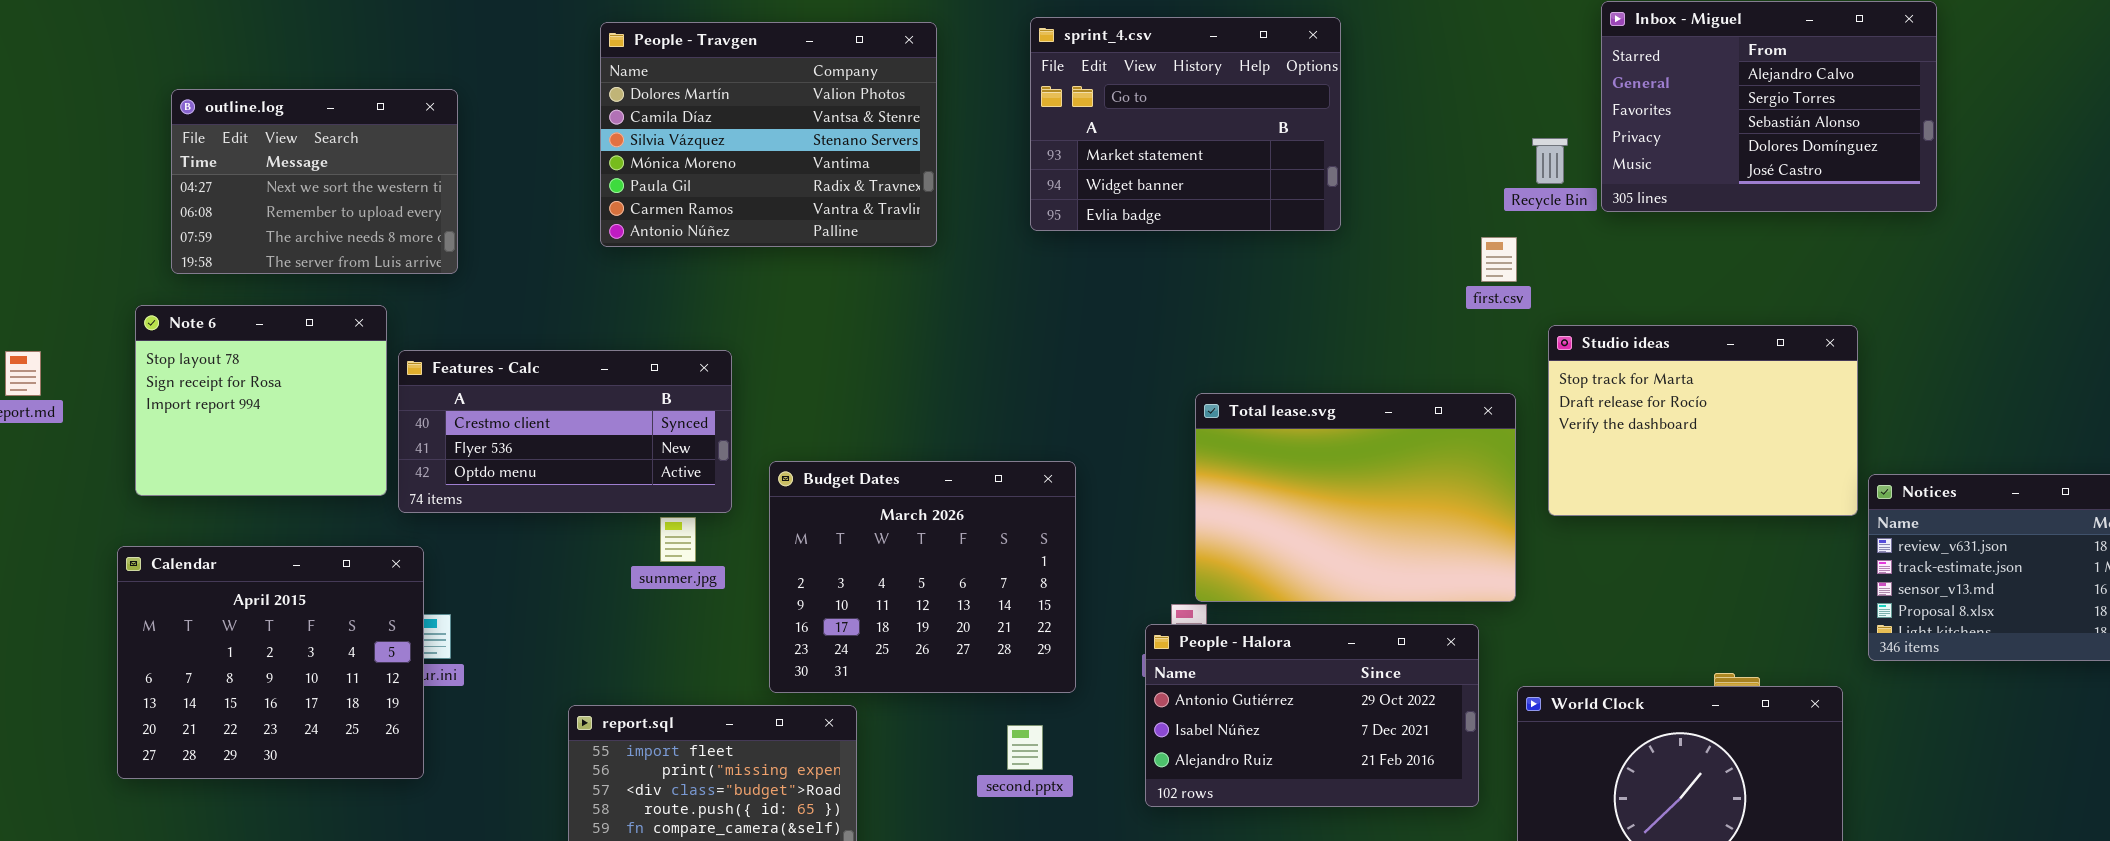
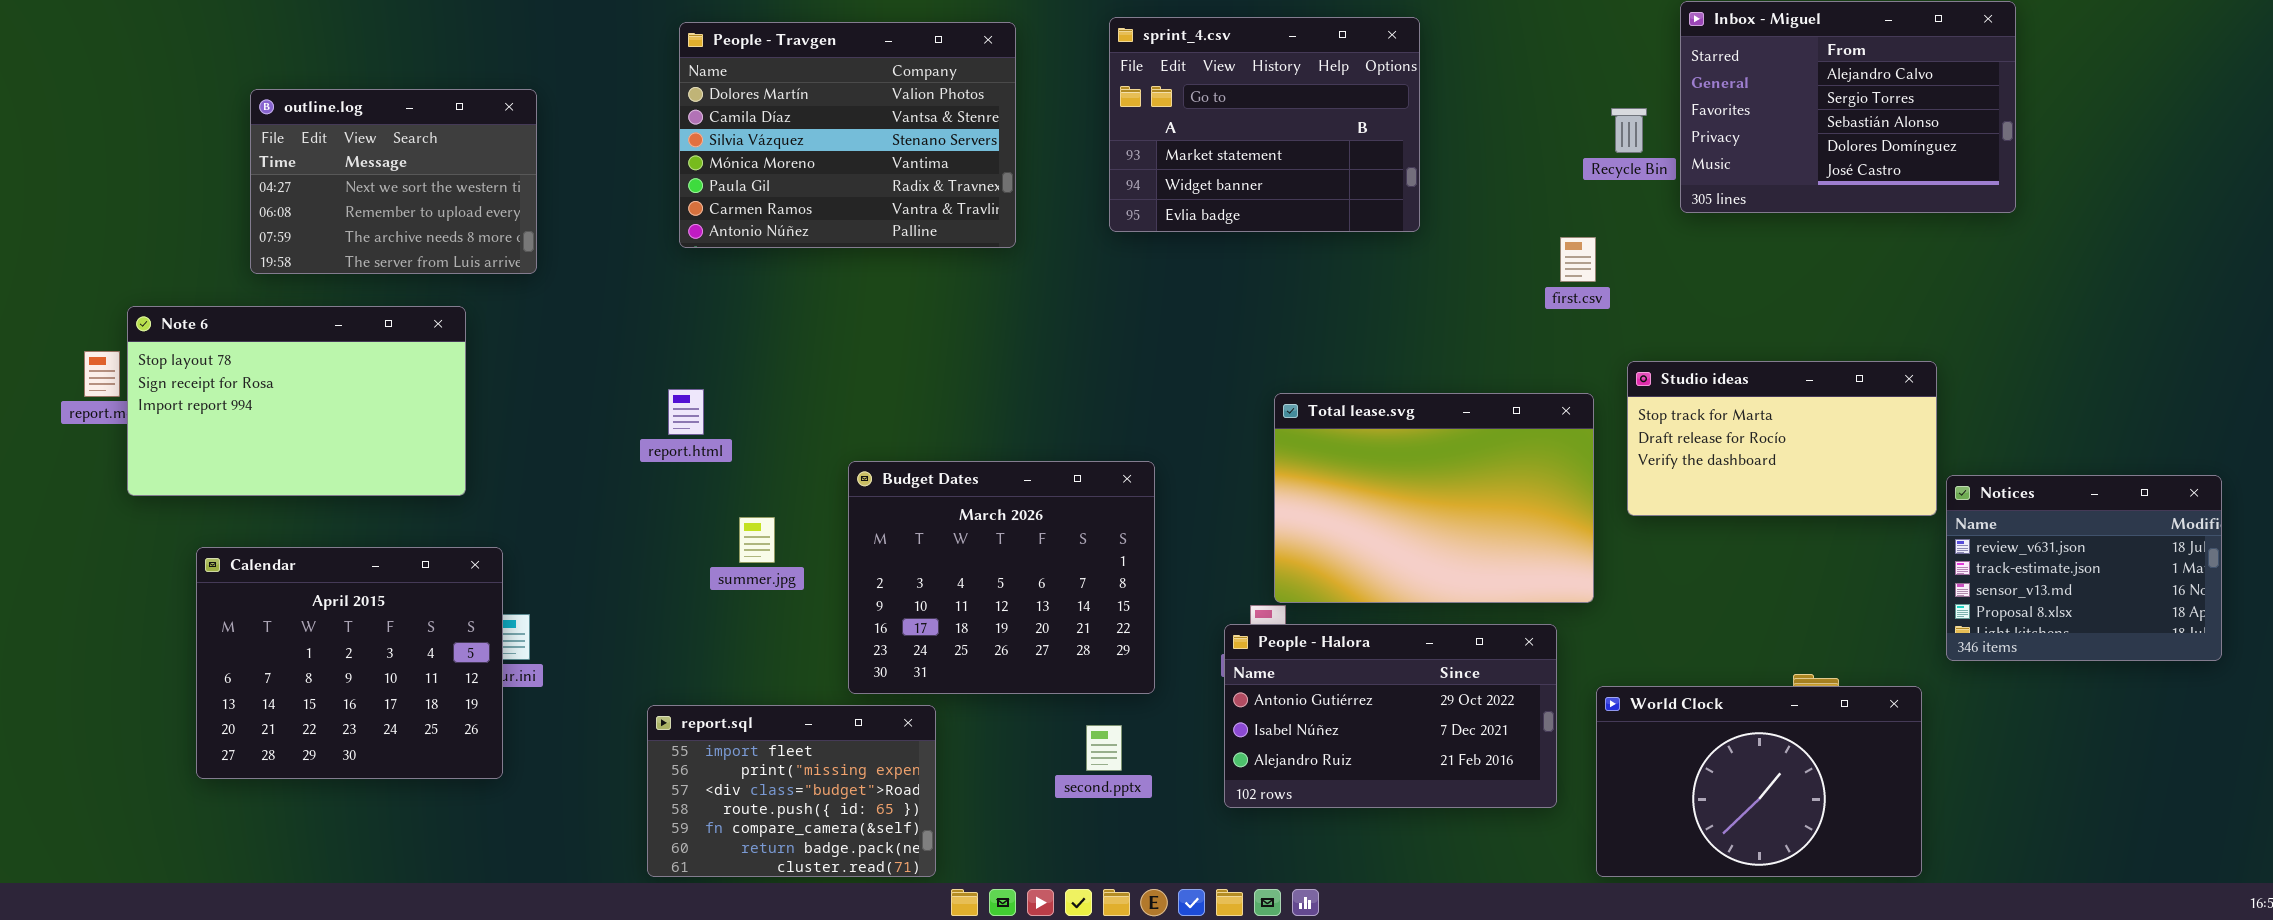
Recycle Bin: [1532,138,1568,184] -> [1611,108,1647,153], moved
Note 6: [135,305,387,496] -> [127,306,466,496], resized
Studio ideas: [1548,325,1858,516] -> [1627,361,1937,516], resized
Features - Calc: [398,350,732,513] -> none, closed

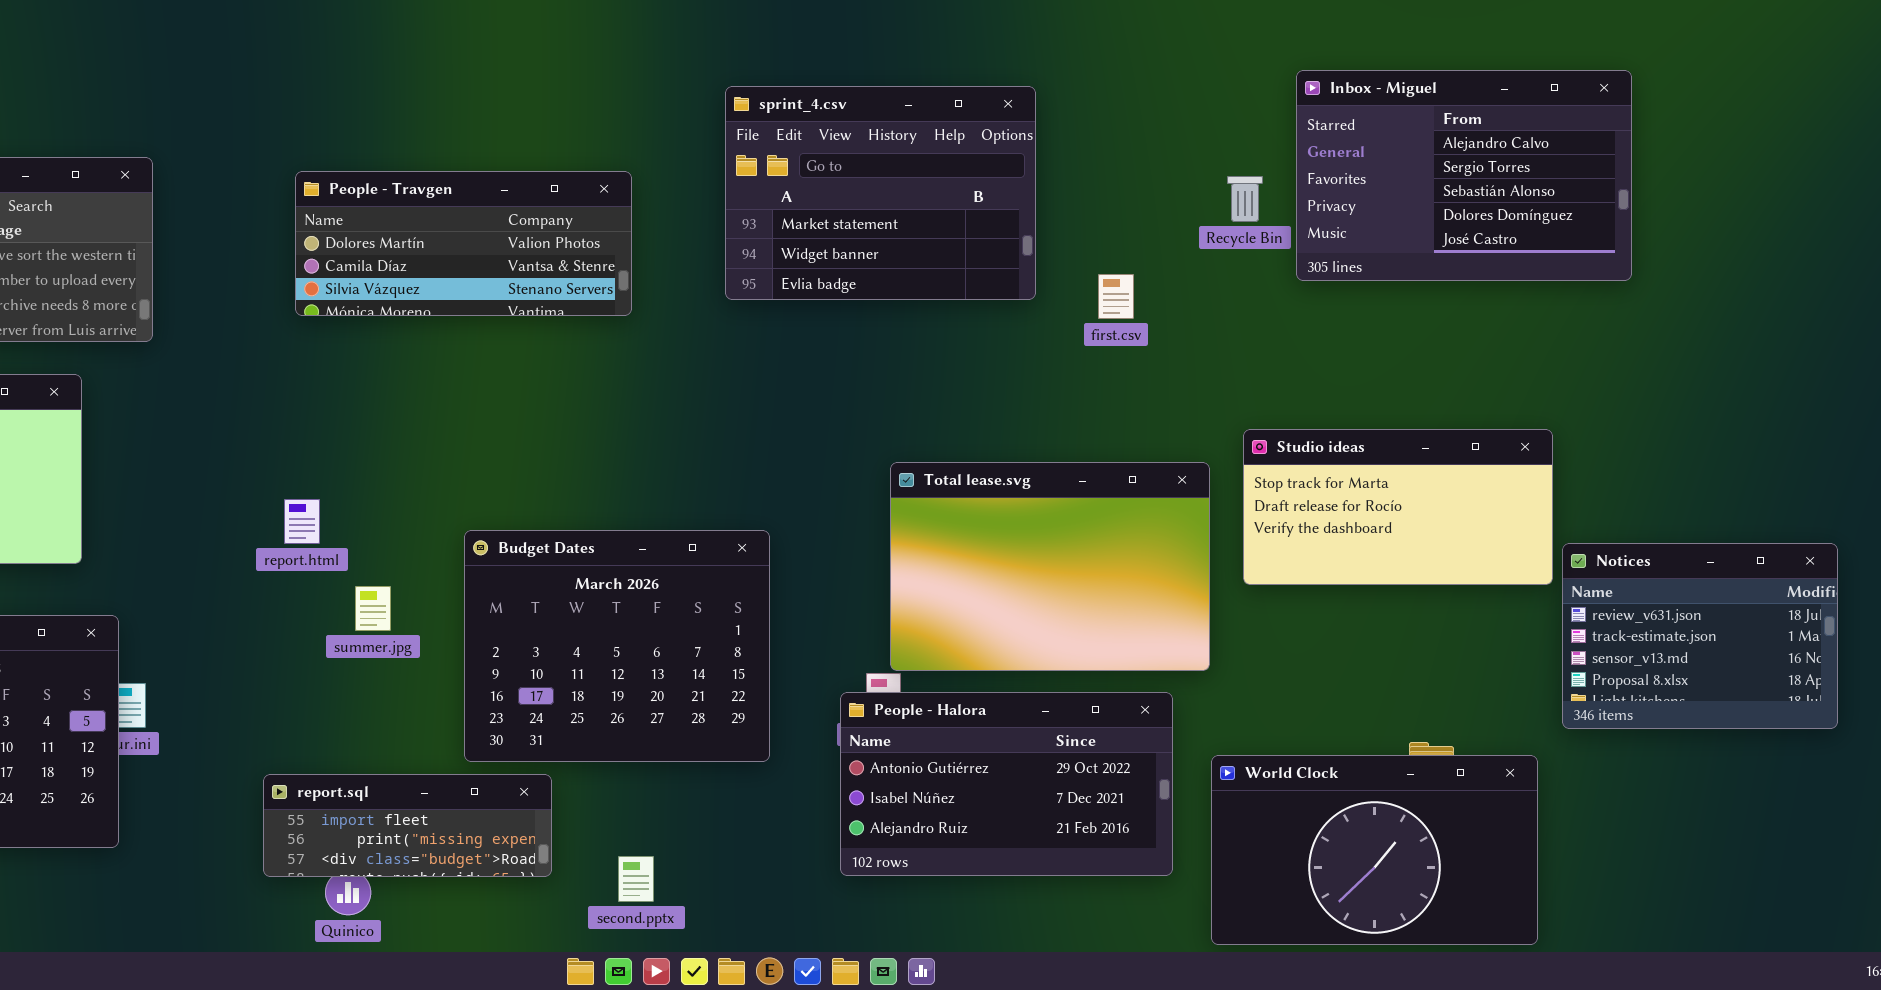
People - Travgen: [679,22,1016,248] -> [295,171,632,316], resized
first.csv: [1560,237,1596,282] -> [1098,274,1134,319], moved
report.html: [668,389,704,435] -> [284,499,320,544], moved
report.sql: [647,705,936,877] -> [263,774,552,877], resized
second.pptx: [1086,725,1122,771] -> [618,856,654,902], moved

